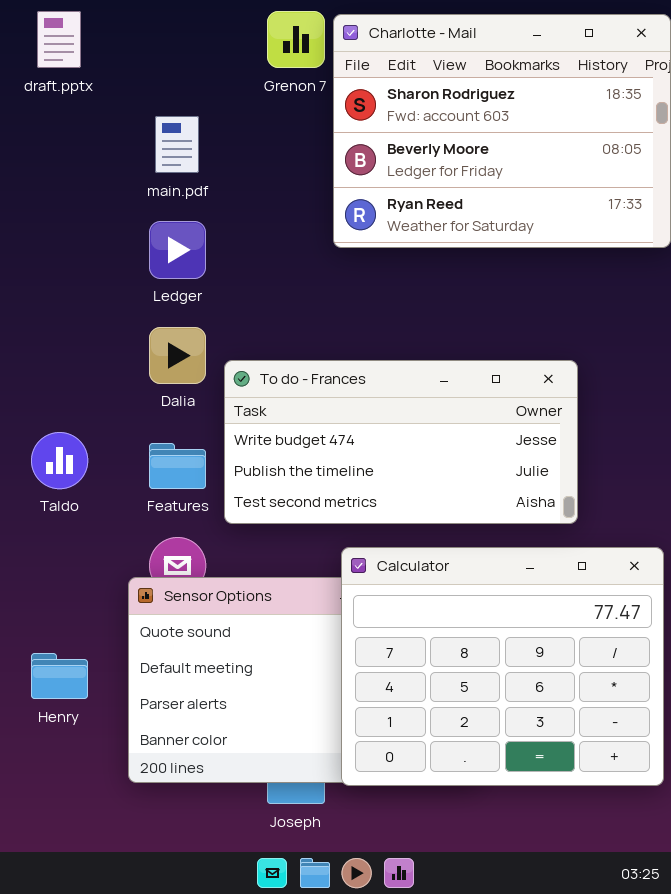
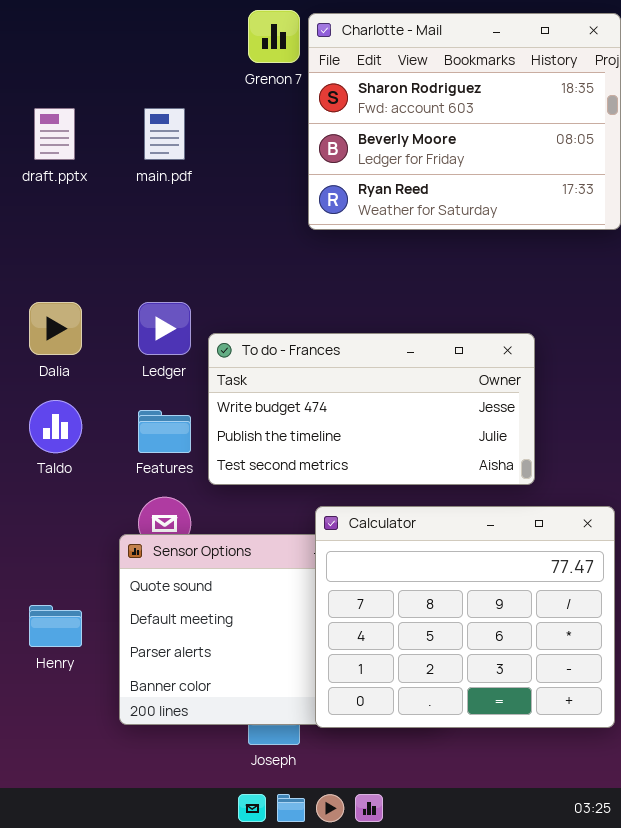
draft.pptx: [37,11,81,68] -> [34,108,75,160], moved
Ledger: [149,221,206,279] -> [138,302,191,355], moved
Dalia: [149,327,206,384] -> [29,302,82,355], moved

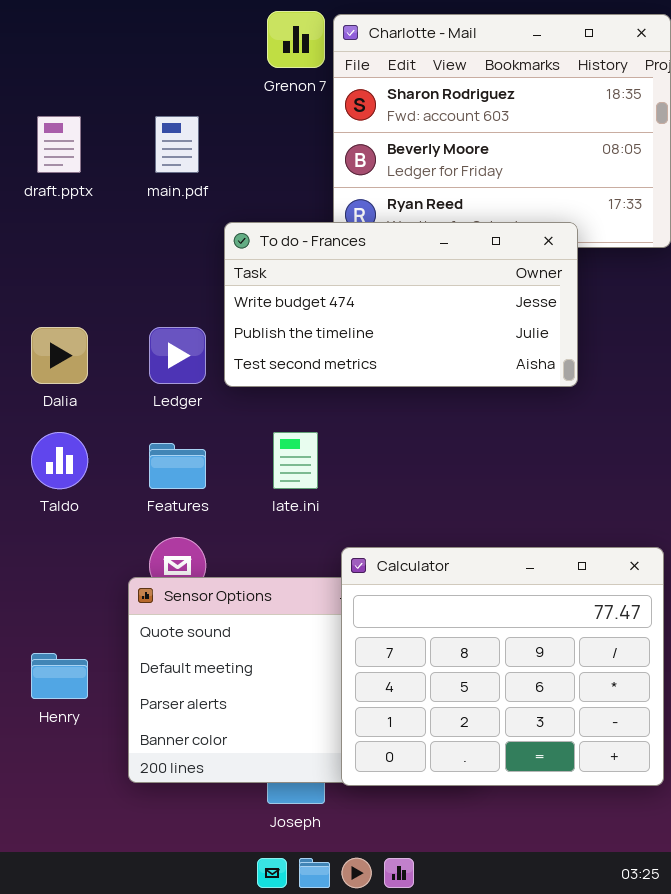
To do - Frances: [208,333,535,485] -> [224,222,578,387], moved

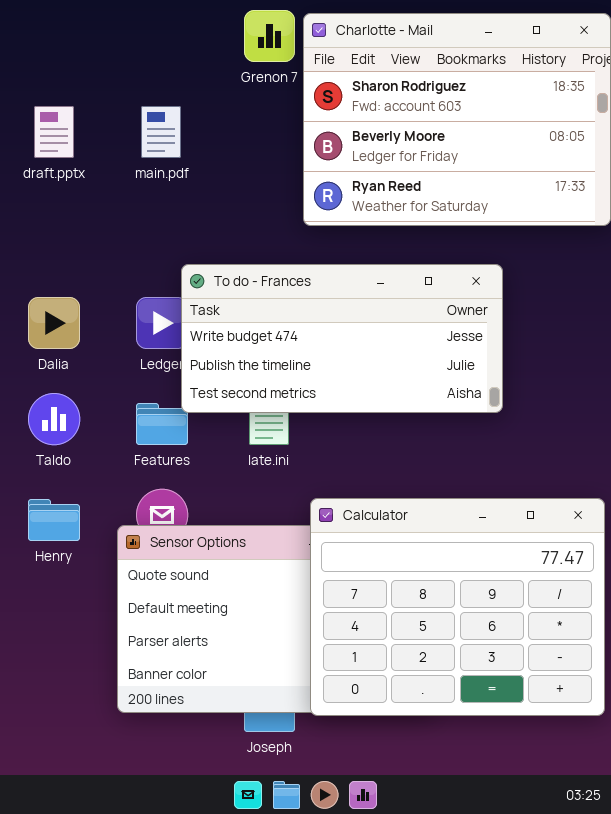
To do - Frances: [224,222,578,387] -> [181,264,503,413], moved
Henry: [31,653,88,699] -> [28,499,80,541], moved

